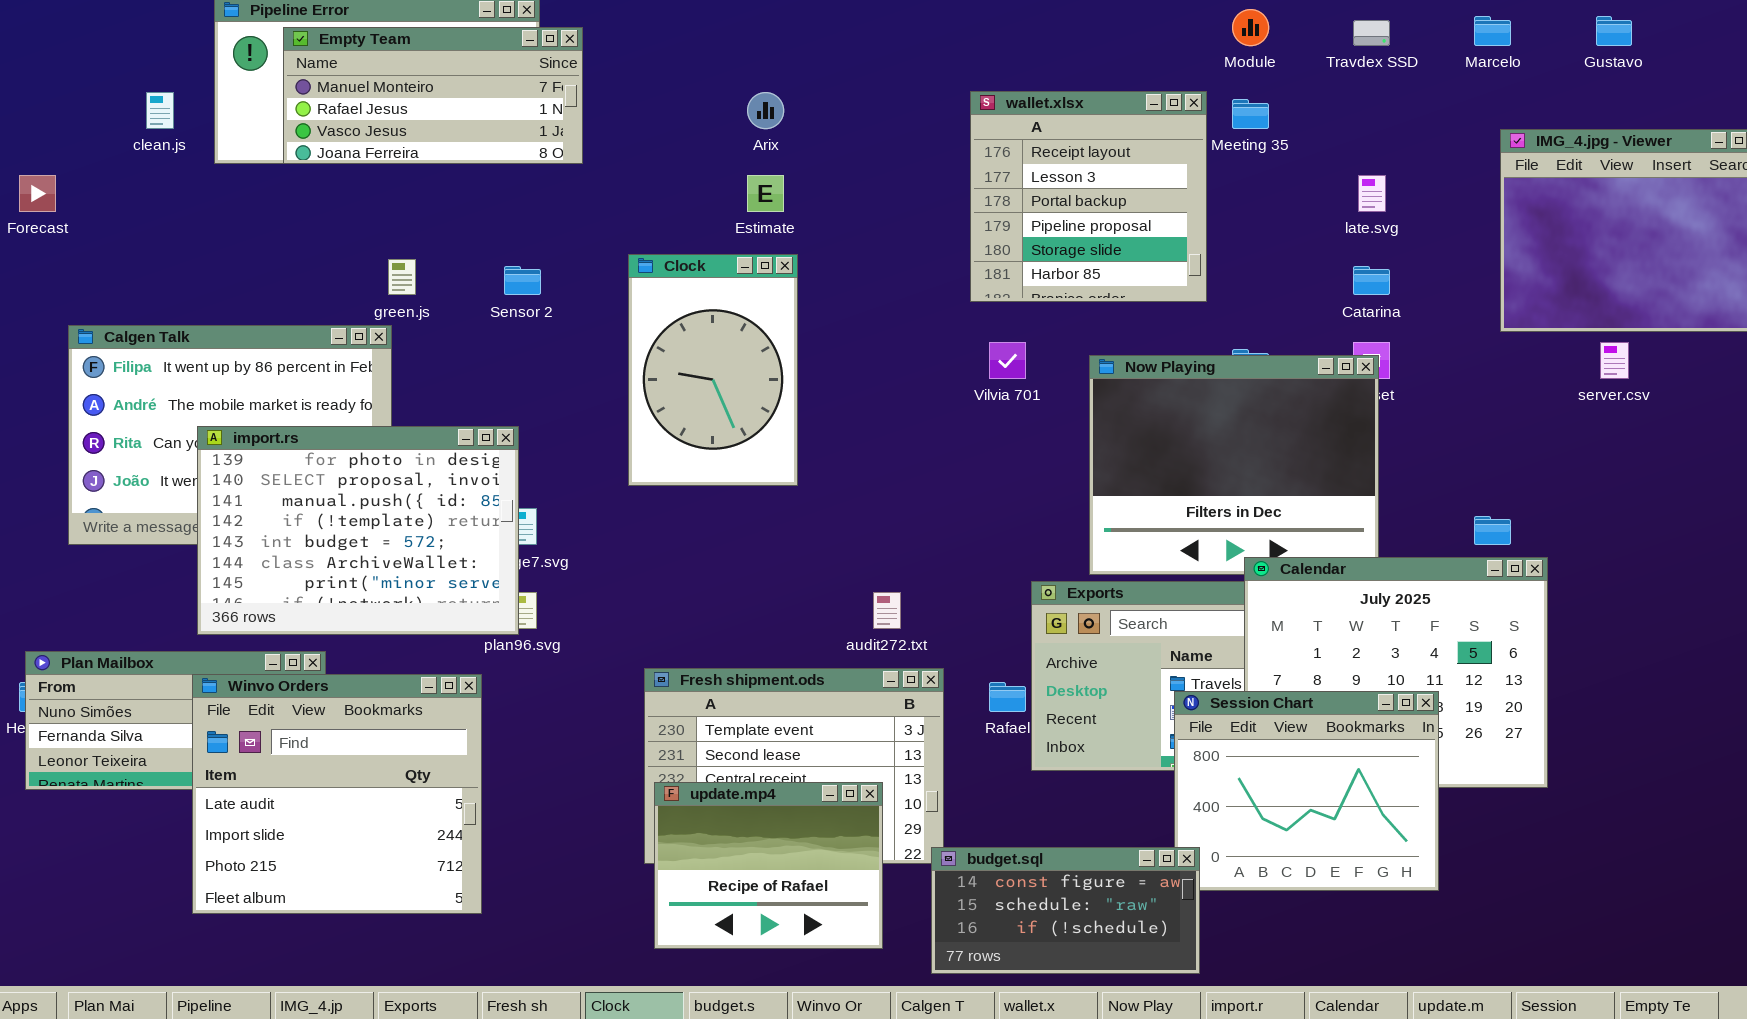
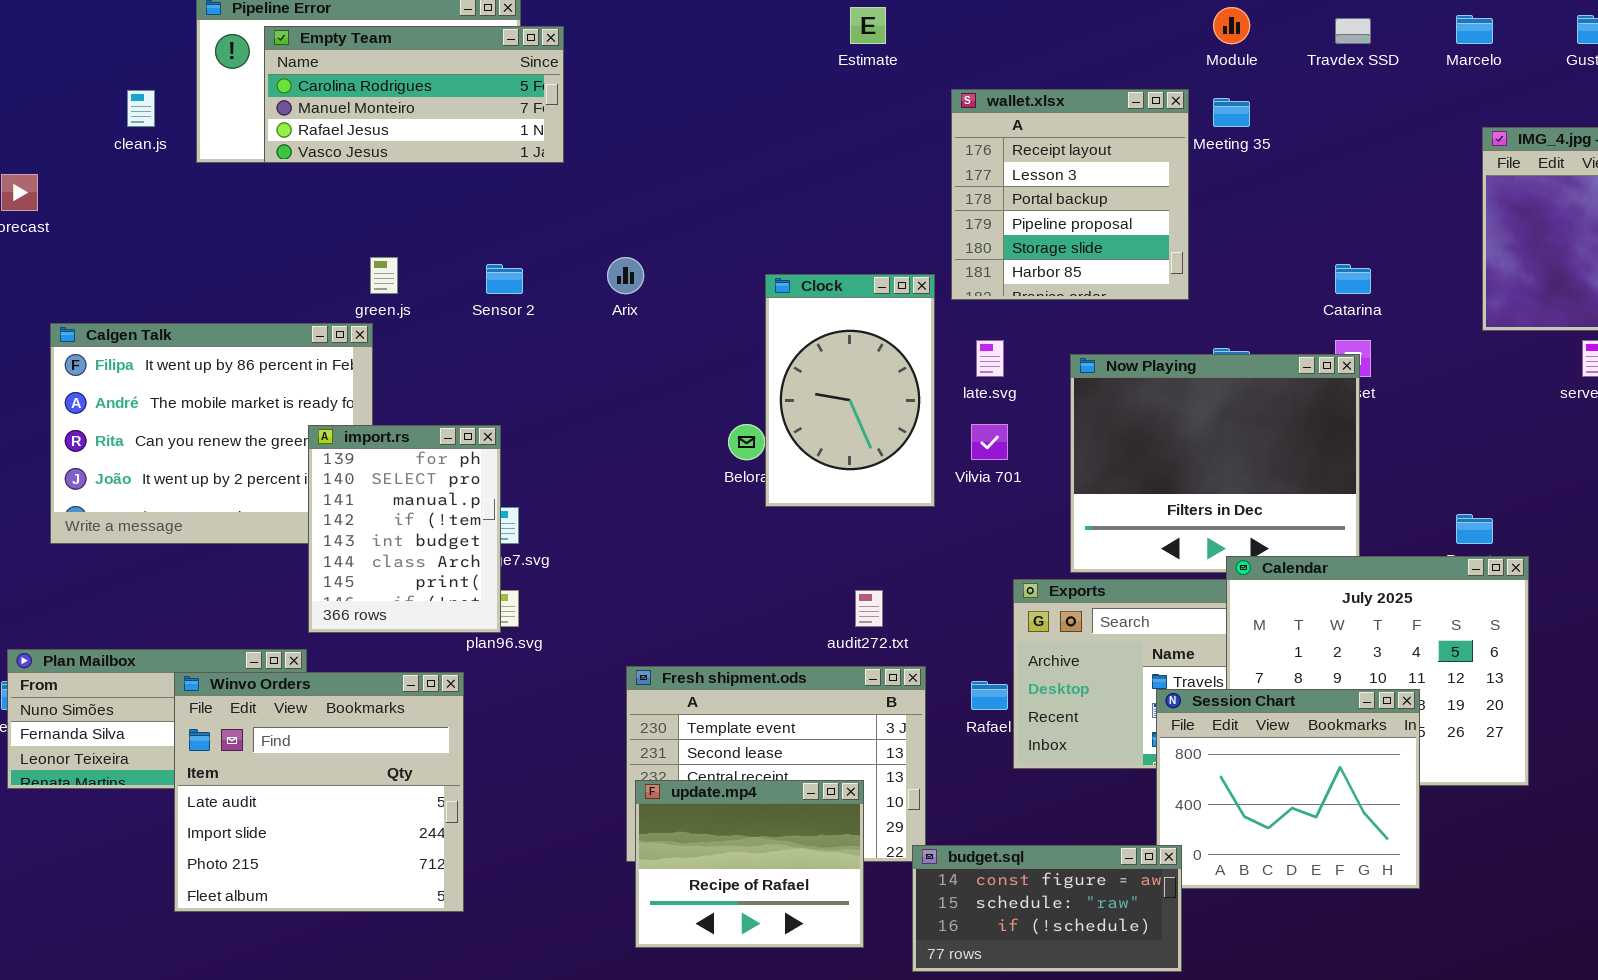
Empty Team: [283,27,583,164] -> [264,26,564,163], scrolled up 1 row
Arix: [747,92,784,129] -> [607,257,644,294], moved
Estimate: [747,175,784,212] -> [850,7,886,44], moved
late.svg: [1358,175,1386,212] -> [976,340,1004,377], moved
Clock: [628,254,798,486] -> [765,274,935,507], moved
Vilvia 701: [989,342,1026,379] -> [971,424,1008,460], moved
import.rs: [197,426,519,635] -> [308,425,501,633], resized

